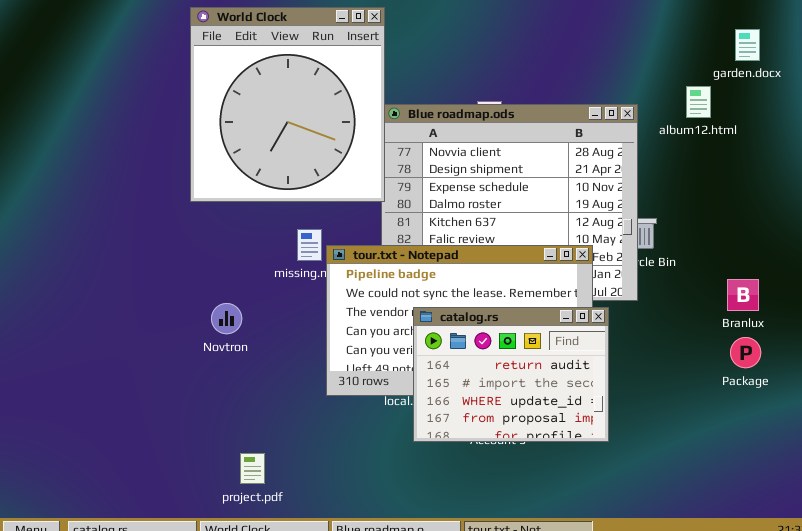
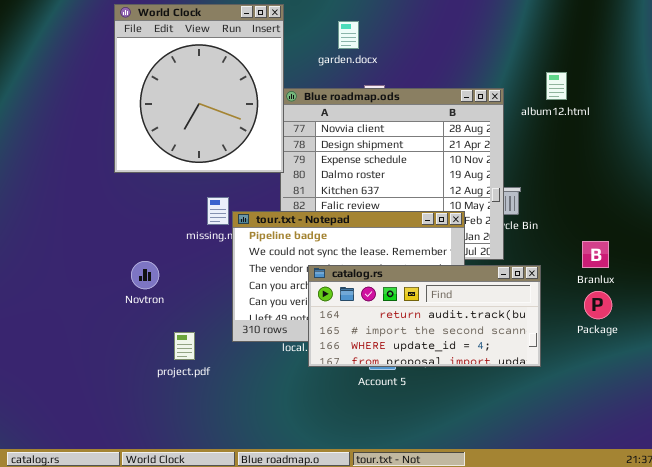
garden.docx: [735,29,760,61] -> [338,21,359,49], moved
catalog.rs: [413,307,609,442] -> [308,265,541,367], resized
project.pdf: [240,453,265,484] -> [174,332,195,360], moved

